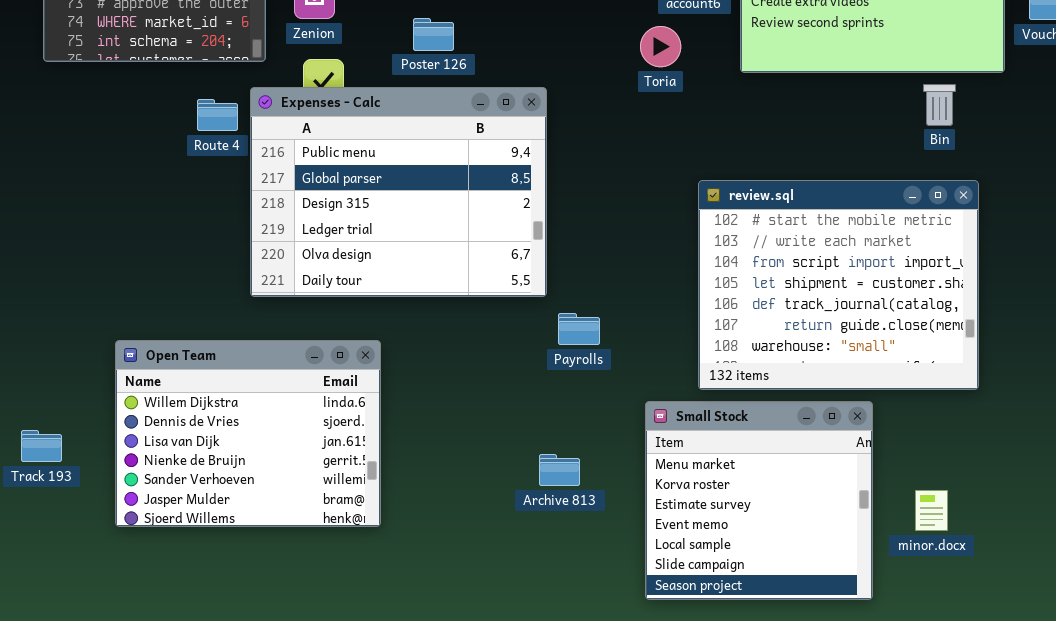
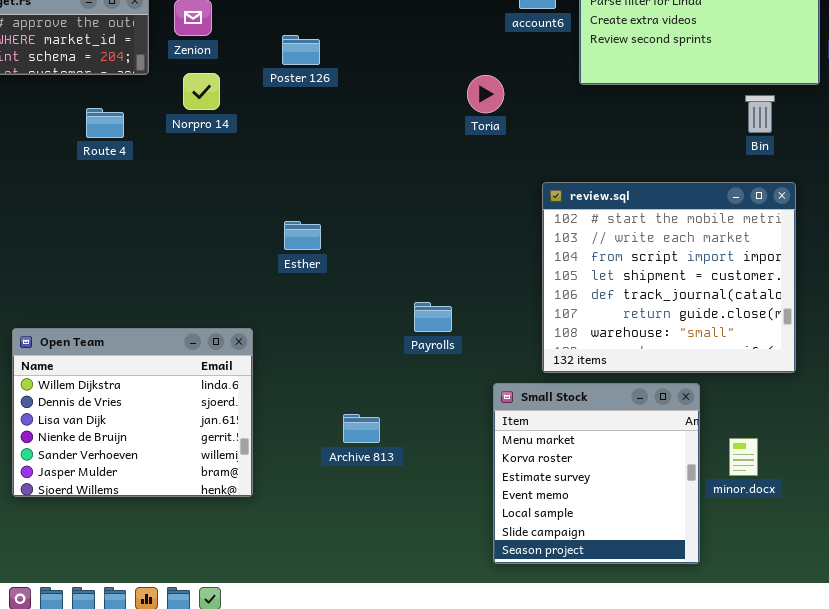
Toria: [640,26,681,67] -> [467,75,504,113], moved
Expenses - Calc: [250,87,547,297] -> none, closed
Archive 813: [539,454,580,486] -> [343,414,380,443], moved
minor.docx: [915,490,948,531] -> [729,438,758,476], moved

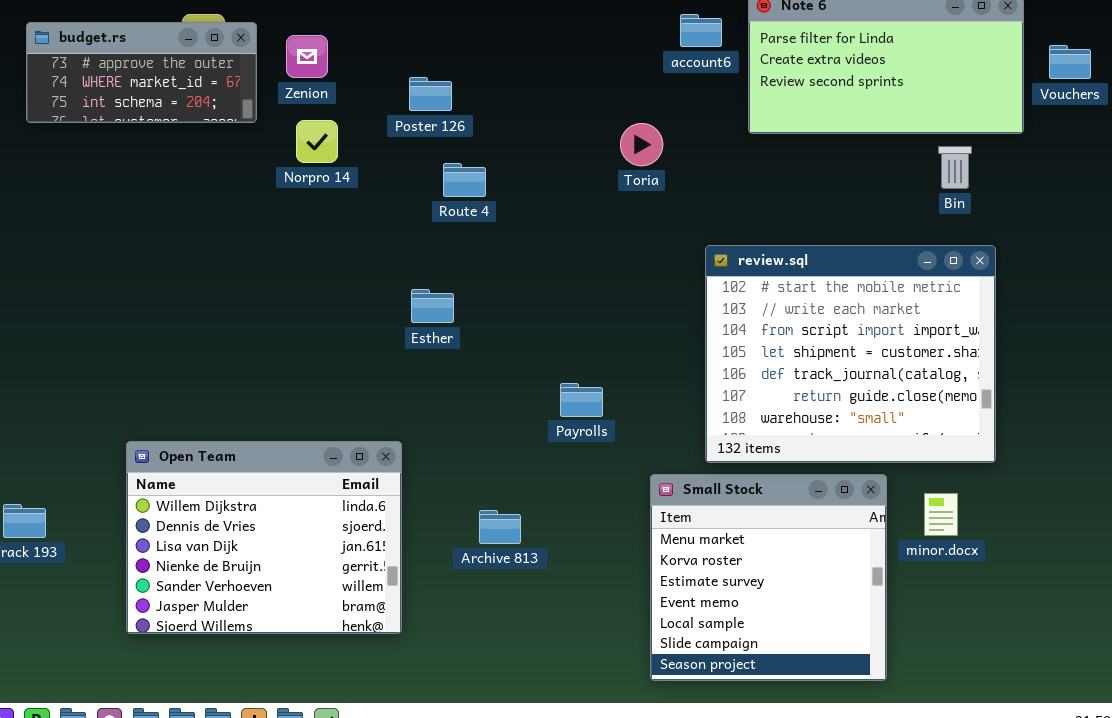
Route 4: [86,108,124,138] -> [443,163,486,197], moved
Open Team: [12,328,253,497] -> [126,441,402,634], moved
minor.docx: [729,438,758,476] -> [924,493,958,536], moved

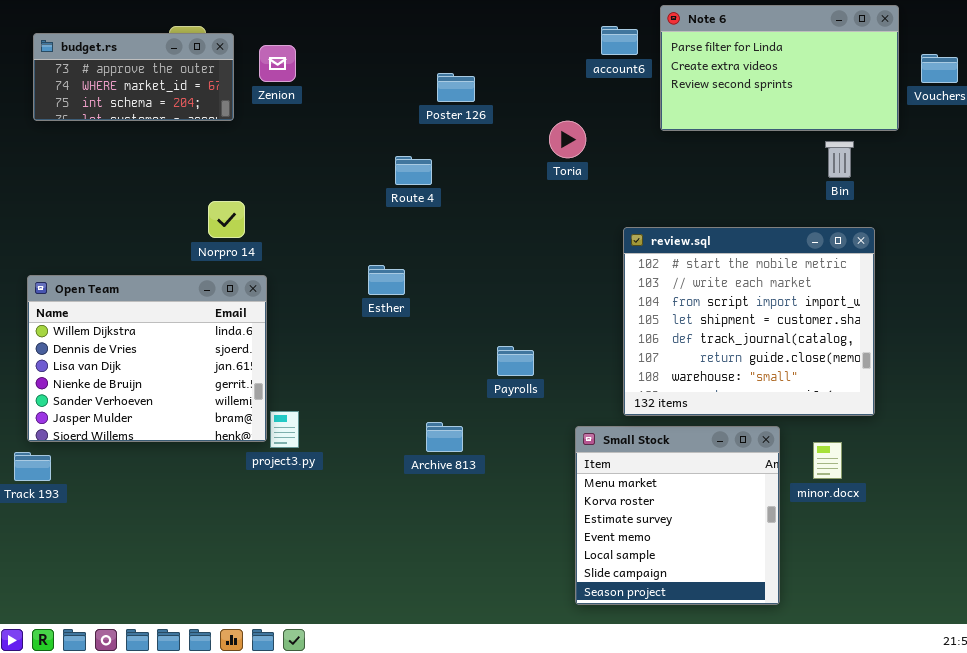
Poster 126: [409,77,452,111] -> [437,73,475,102], moved
Norpro 14: [296,120,338,163] -> [208,201,245,238], moved
Open Team: [126,441,402,634] -> [27,275,267,442], moved
Archive 813: [479,510,521,544] -> [426,422,463,452], moved

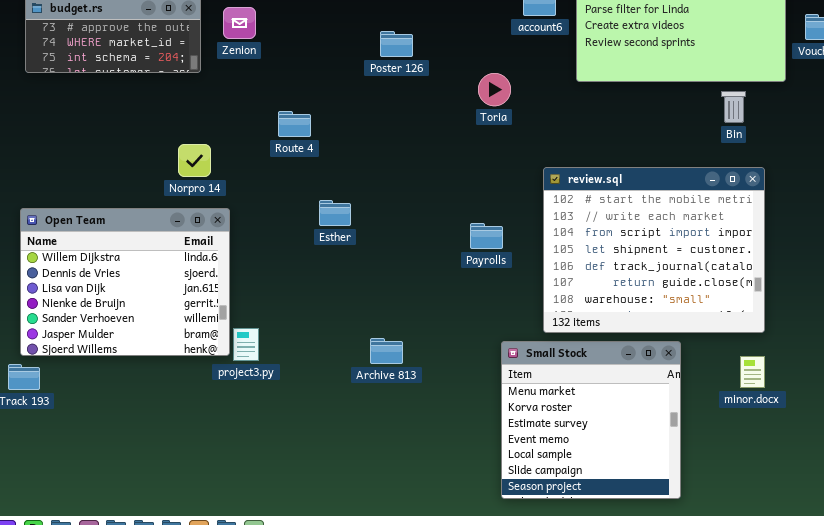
Route 4: [395,156,432,185] -> [278,111,311,137], moved
Payrolls: [497,346,534,376] -> [470,223,503,249], moved
minor.docx: [813,442,842,479] -> [740,356,765,388], moved

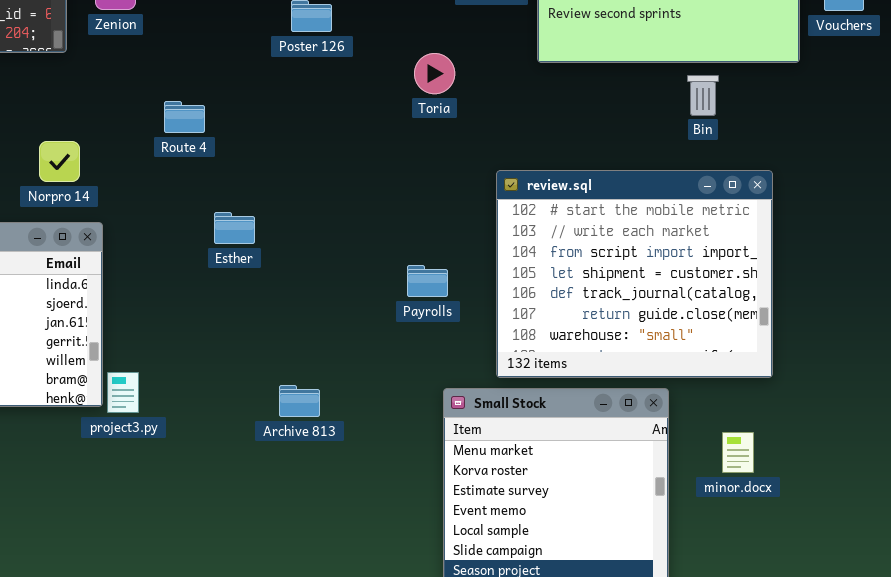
Bin: [721,91,746,123] -> [687,75,719,116], moved
Payrolls: [470,223,503,249] -> [407,265,448,297], moved
minor.docx: [740,356,765,388] -> [722,432,754,473], moved

